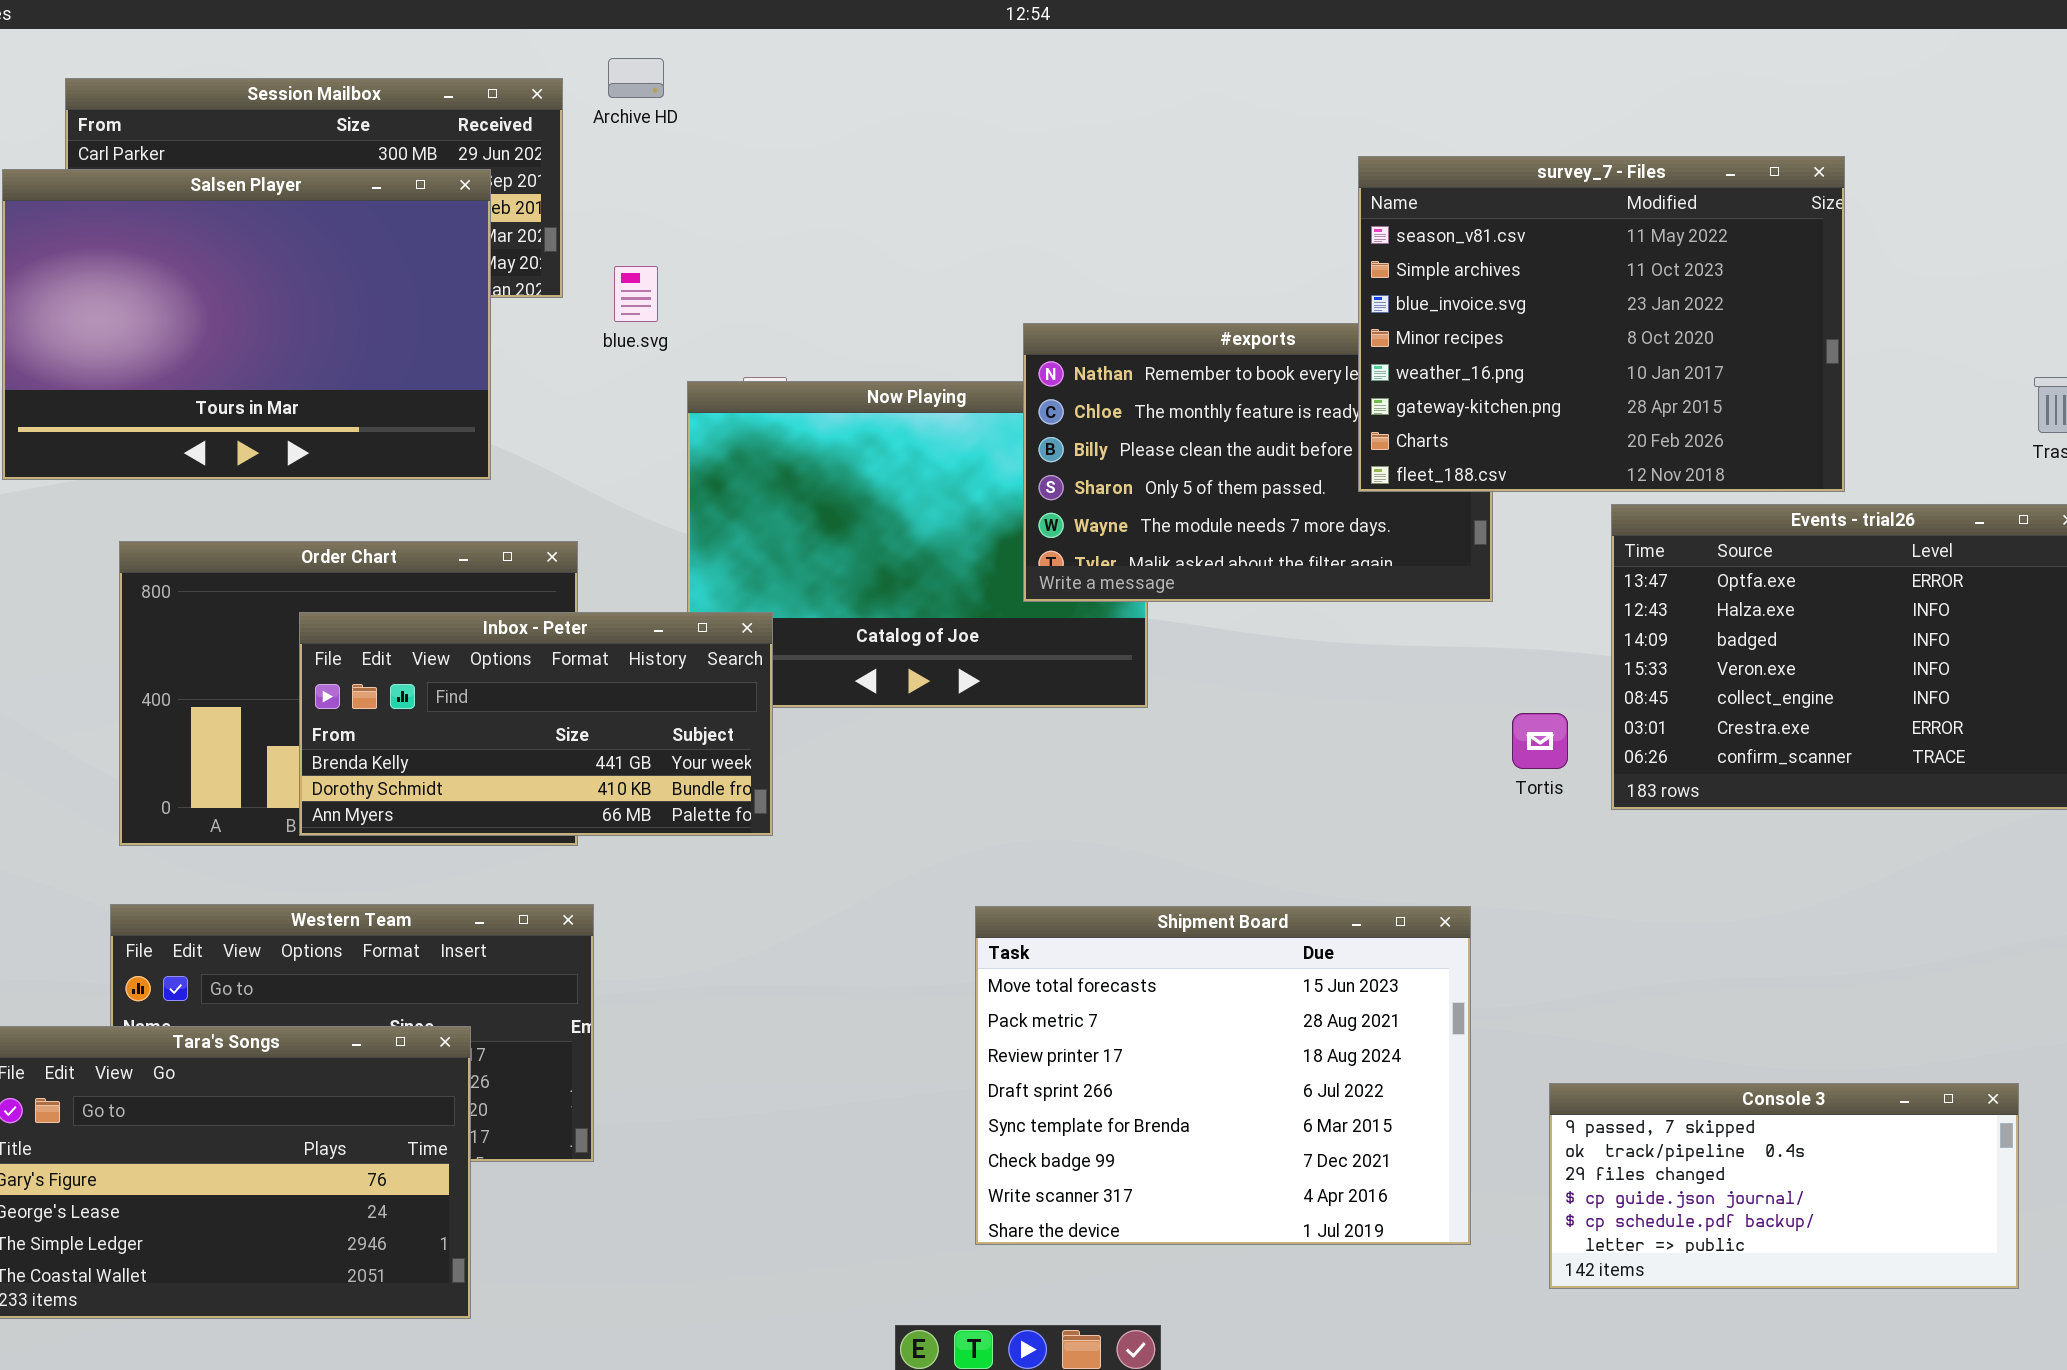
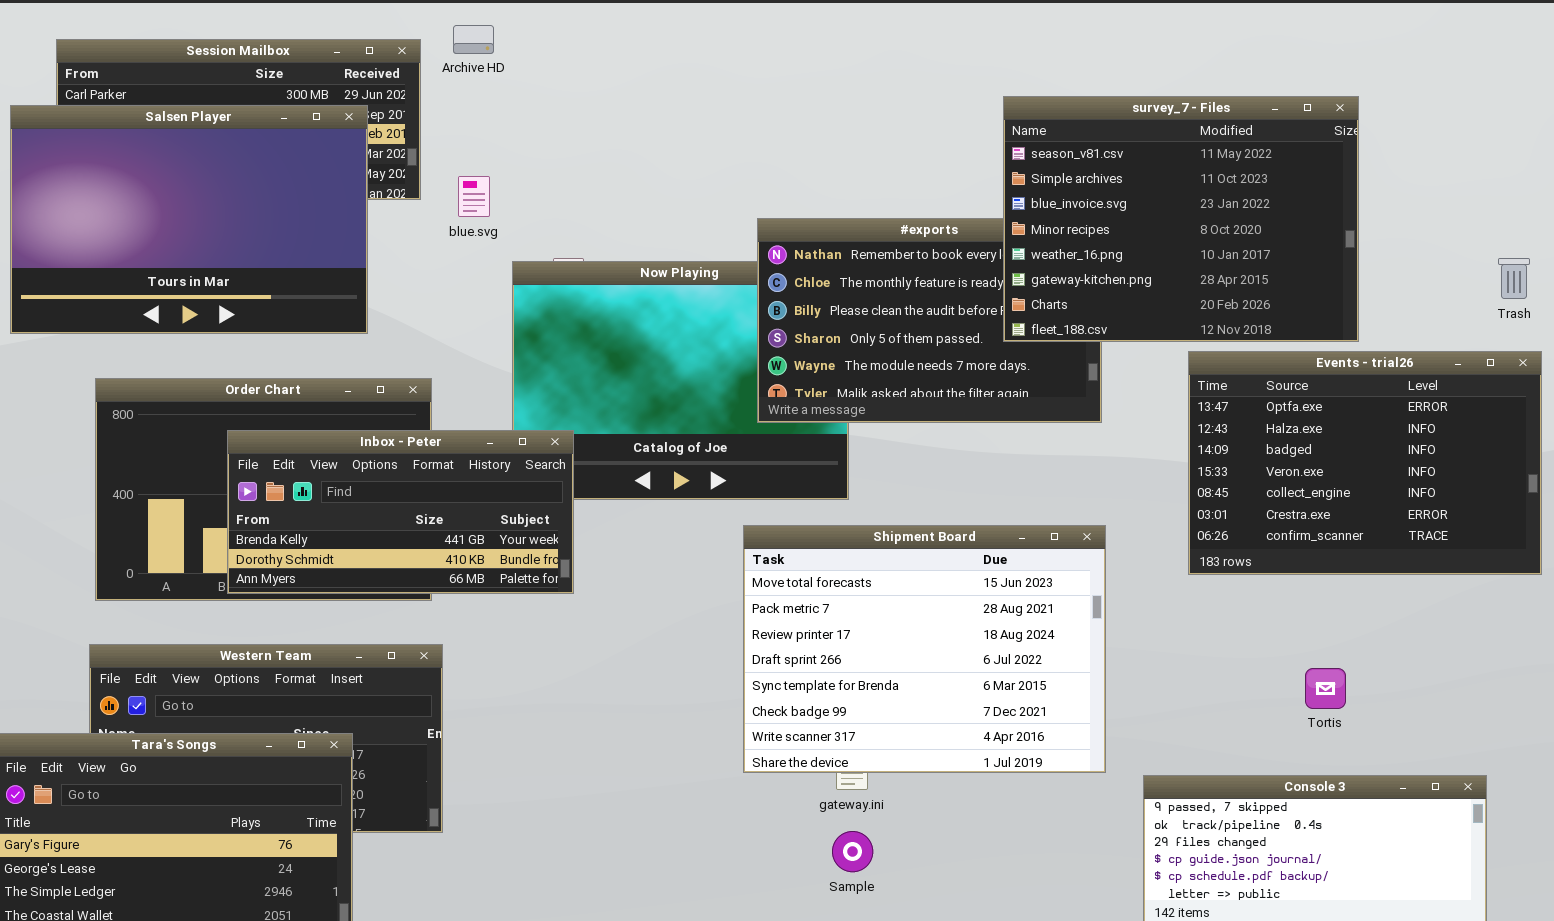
Tortis: [1512,713,1568,769] -> [1305,668,1346,709], moved
Shipment Board: [975,906,1471,1245] -> [743,525,1106,773], moved

